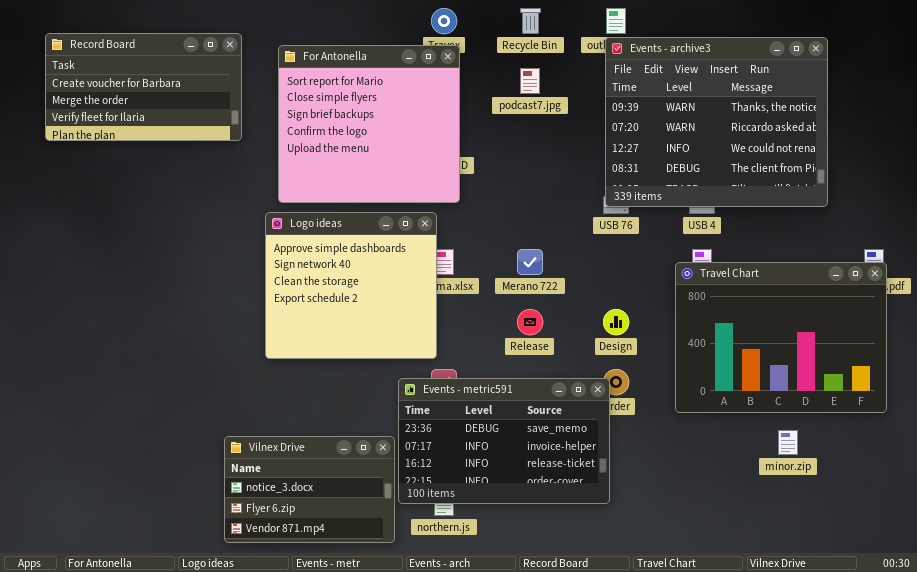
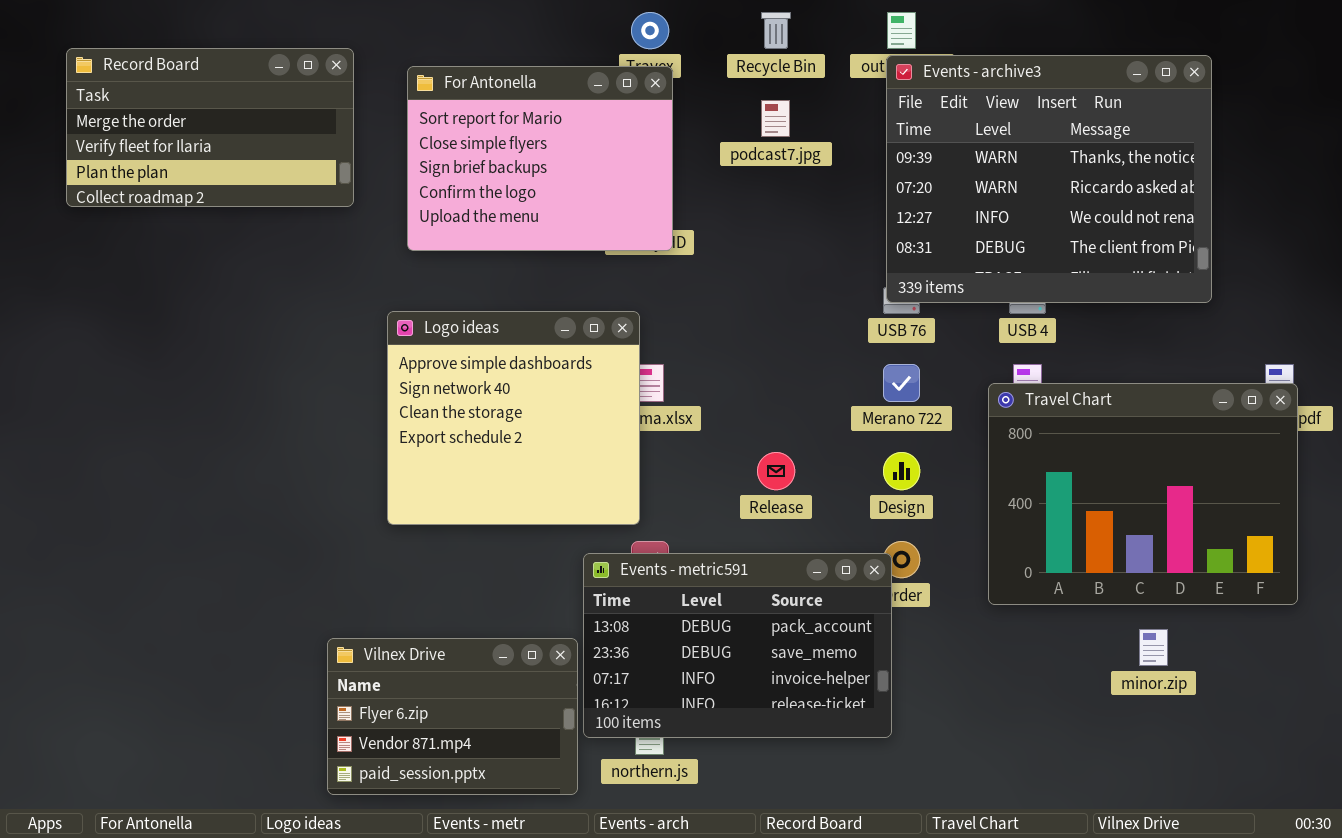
Record Board: [45,33,242,141] -> [66,48,354,207], scrolled down 1 row
For Antonella: [278,45,460,203] -> [407,66,673,251], resized
Merano 722: [517,249,543,275] -> [883,364,920,402], moved
Events - metric591: [398,378,610,504] -> [583,553,892,738], scrolled up 1 row
Vilnex Drive: [224,436,395,543] -> [327,638,578,795], scrolled down 1 row

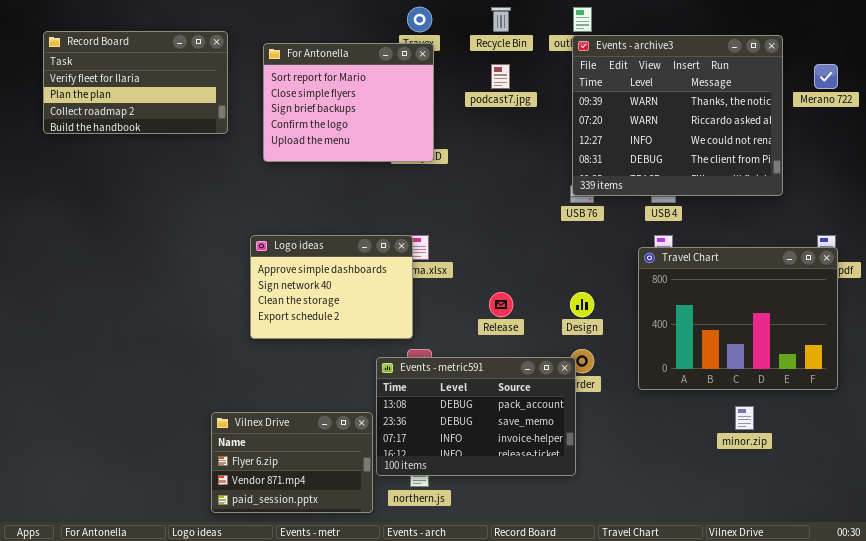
Record Board: [66,48,354,207] -> [43,31,228,134], scrolled down 1 row
Logo ideas: [387,311,640,525] -> [250,235,413,339], resized
Merano 722: [883,364,920,402] -> [814,64,838,89], moved

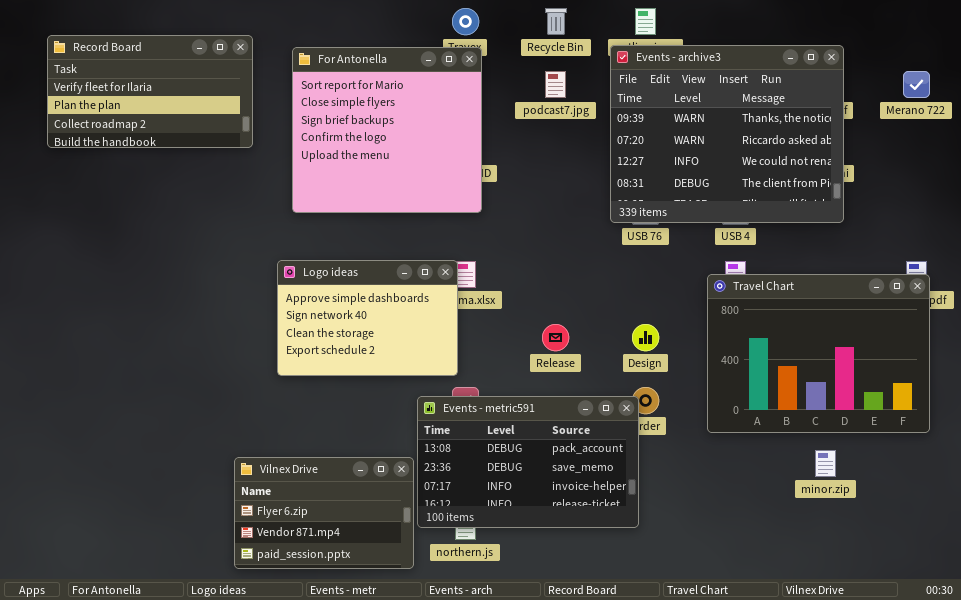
Events - archive3: [572,35,783,196] -> [610,45,844,223], moved
For Antonella: [263,43,434,162] -> [292,47,482,213], resized

